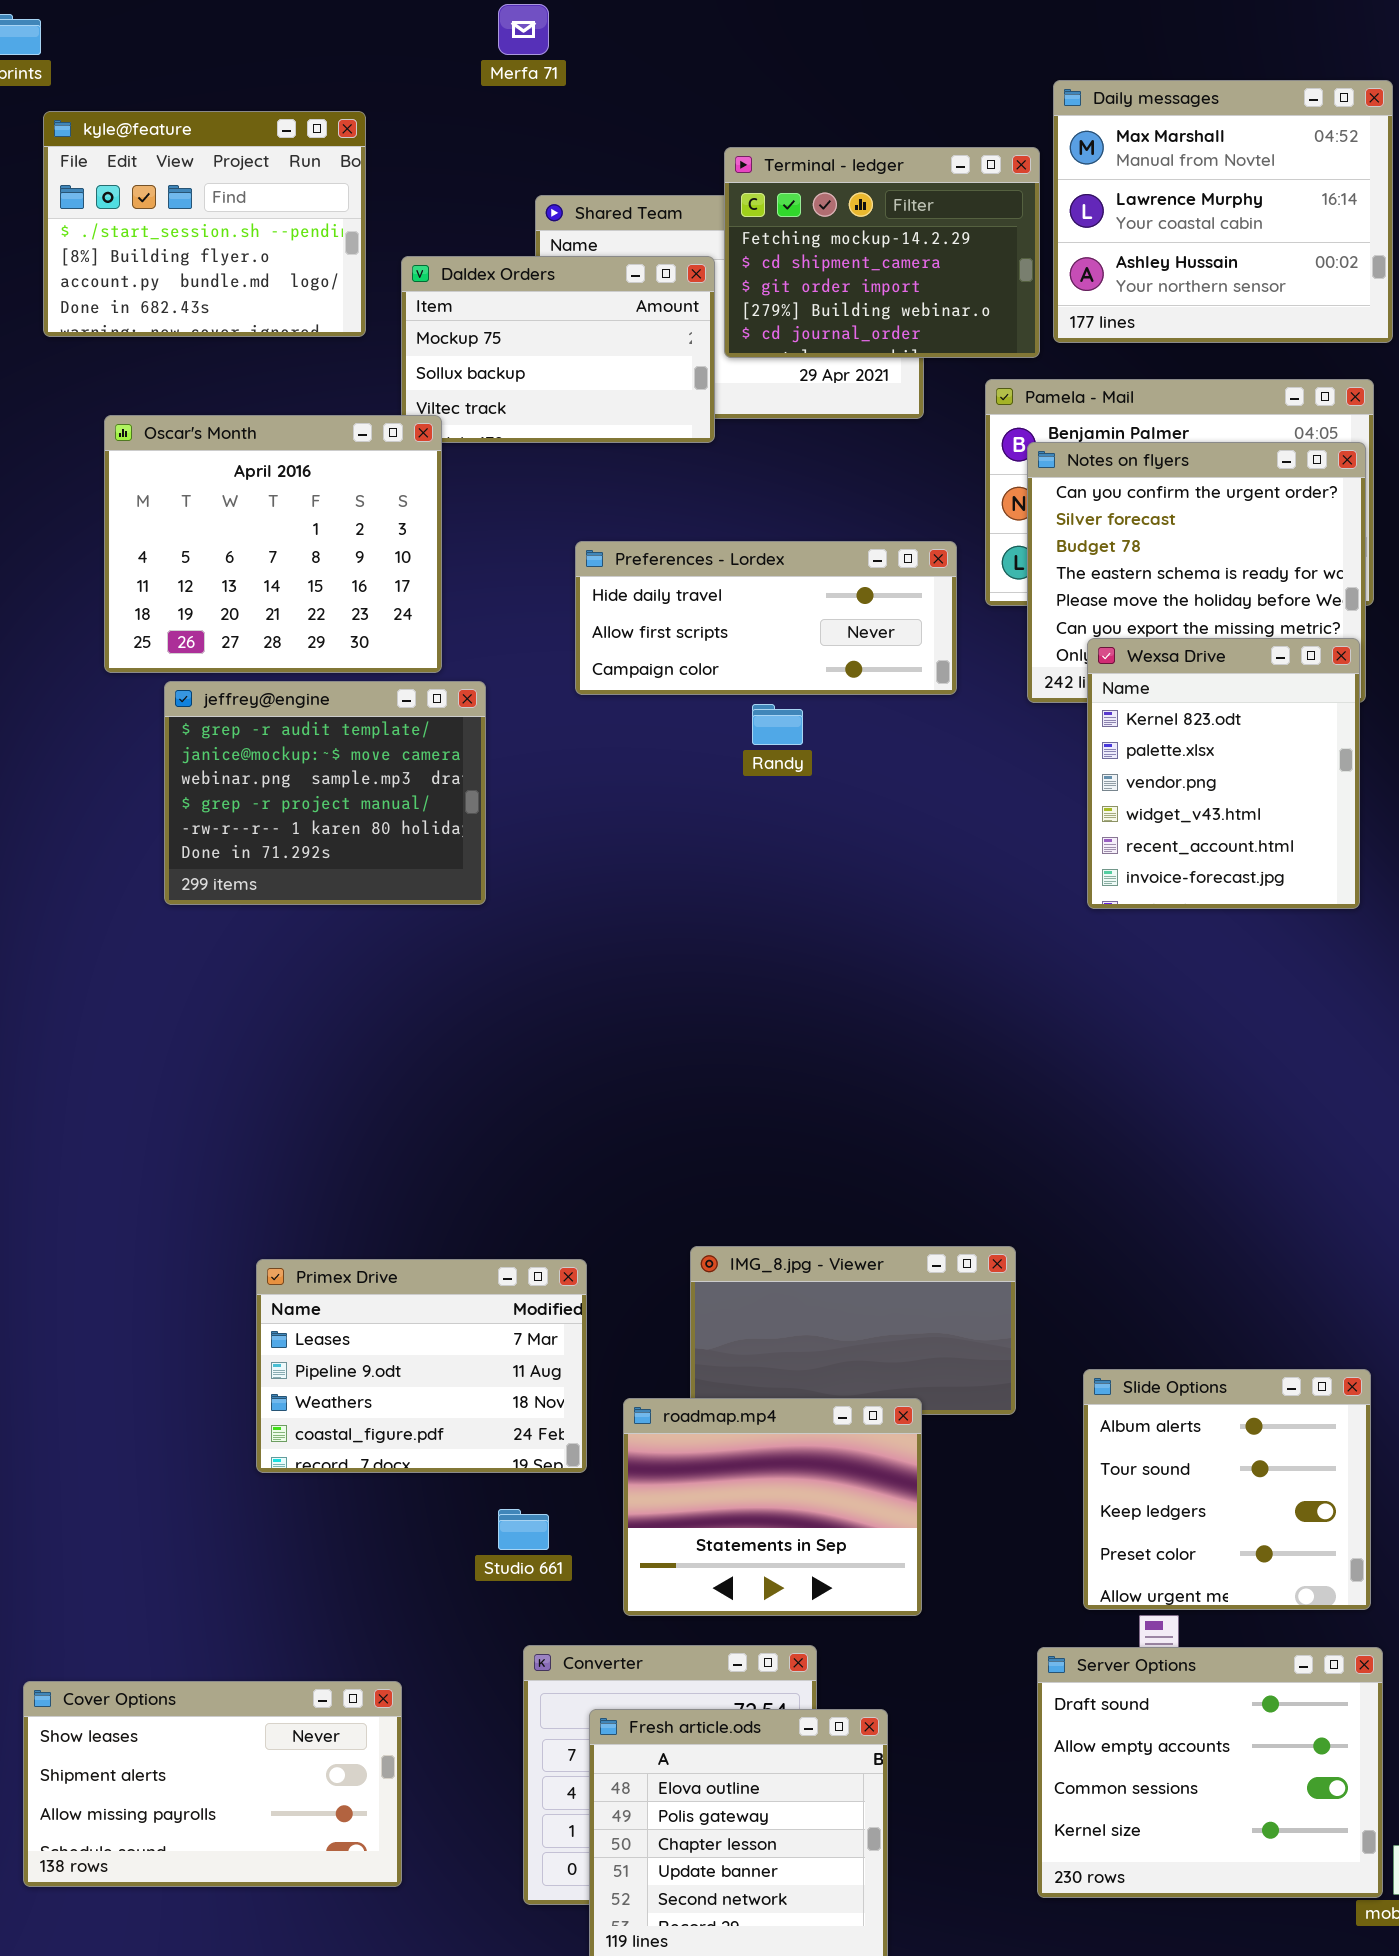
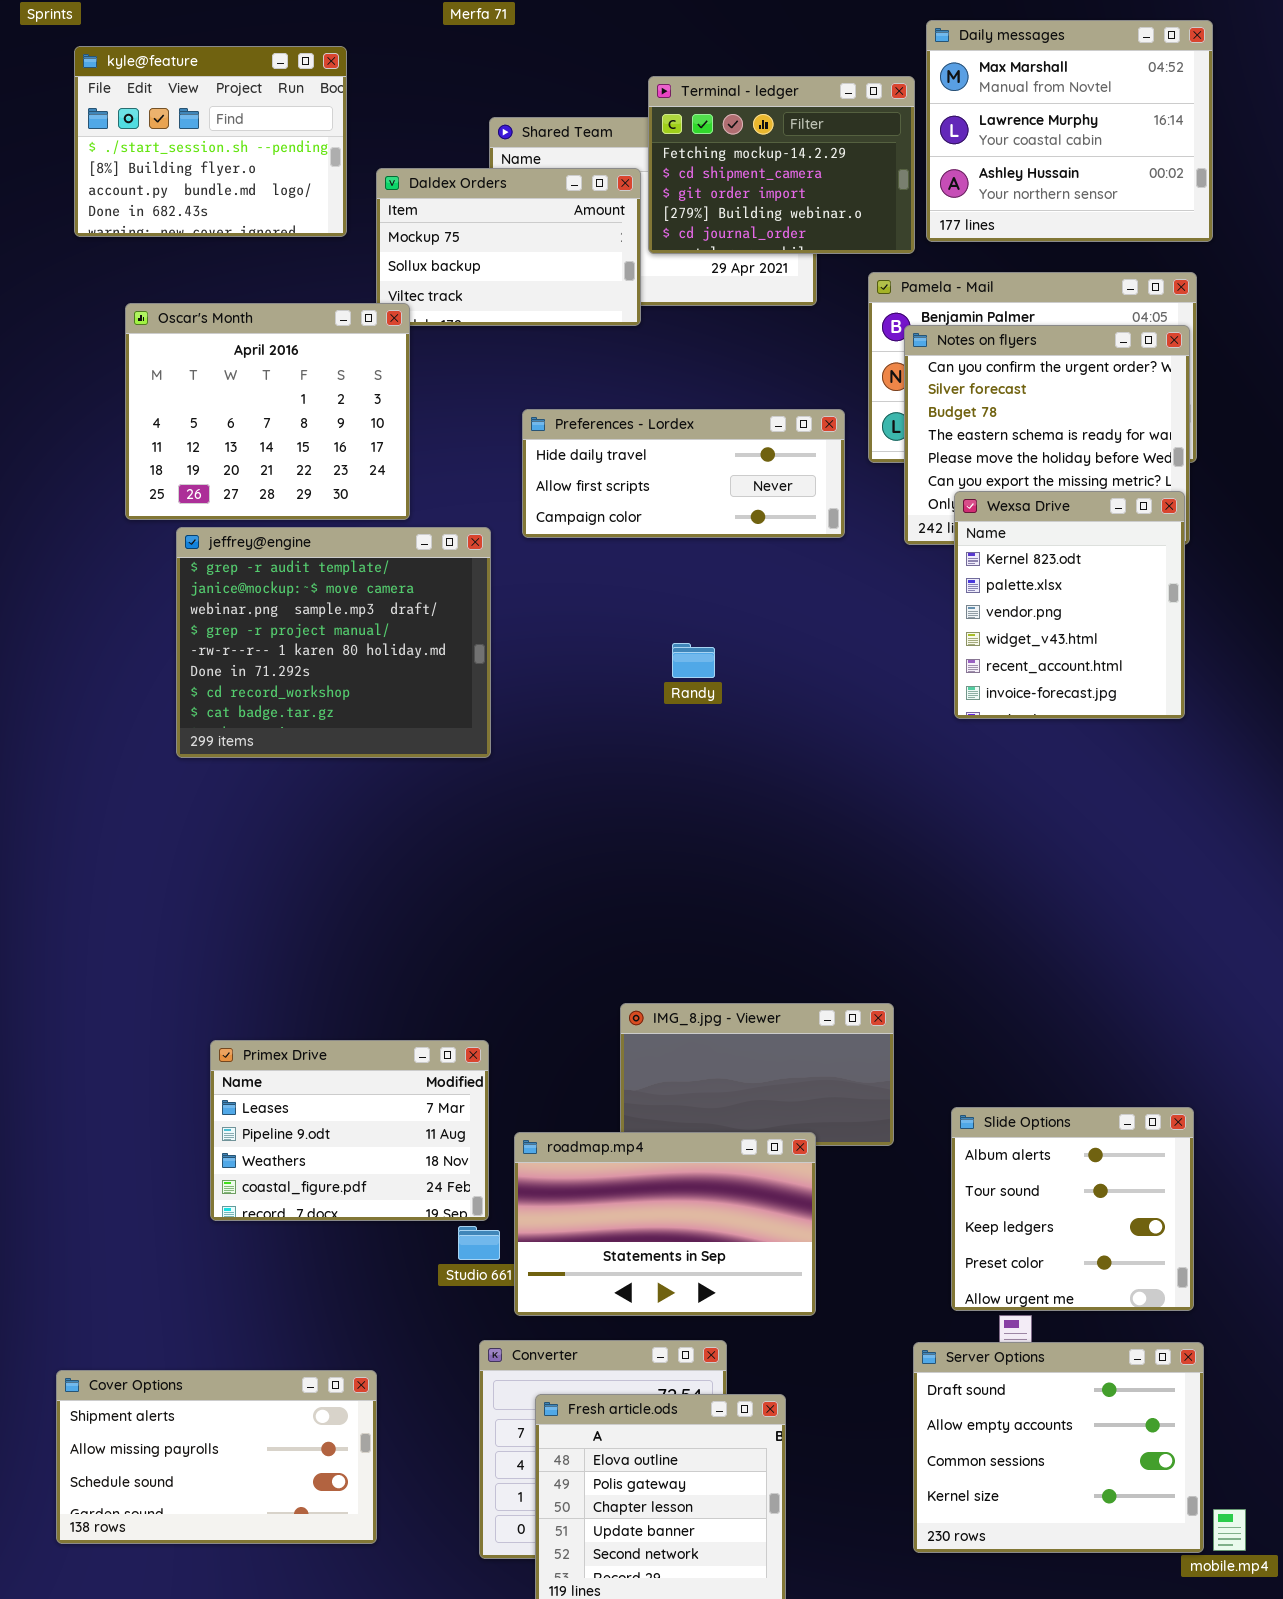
jeffrey@engine: [164,681,486,905] -> [176,527,491,758], resized
Randy: [752,704,803,745] -> [672,643,715,678], moved
Primex Drive: [256,1259,587,1473] -> [210,1040,489,1221], moved
roadmap.mp4: [623,1398,922,1616] -> [514,1132,816,1316], resized
Cover Options: [23,1681,402,1887] -> [56,1370,377,1544], scrolled down 1 row

